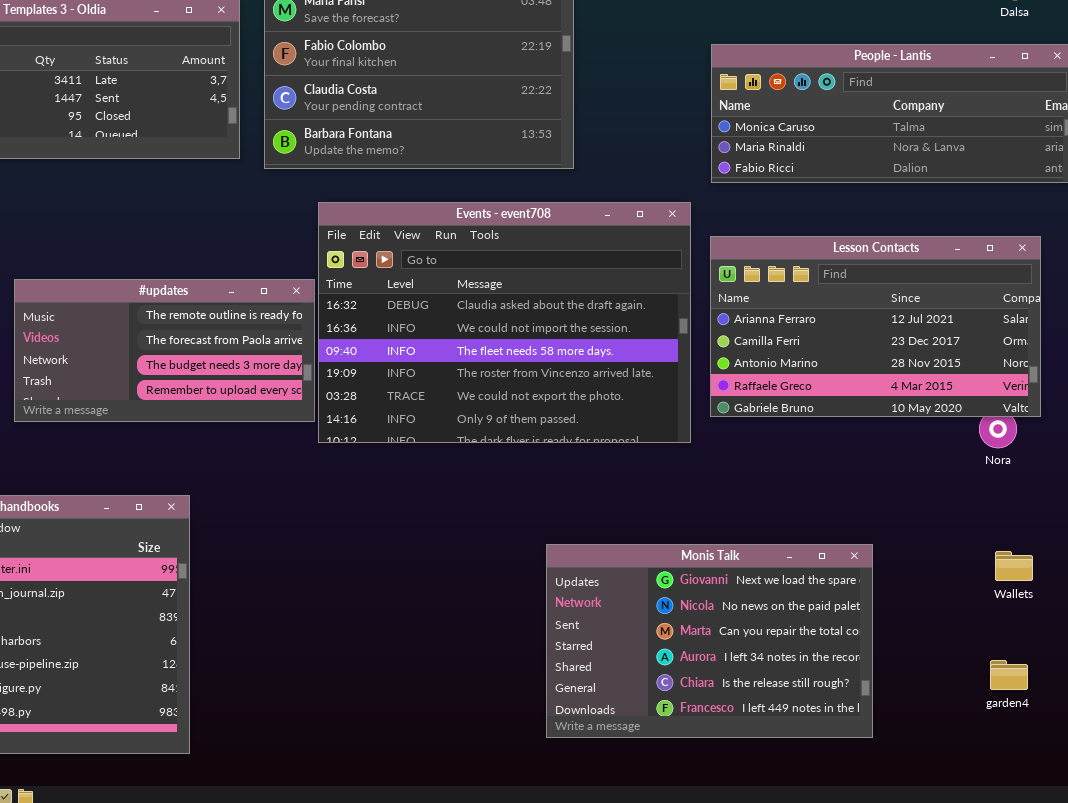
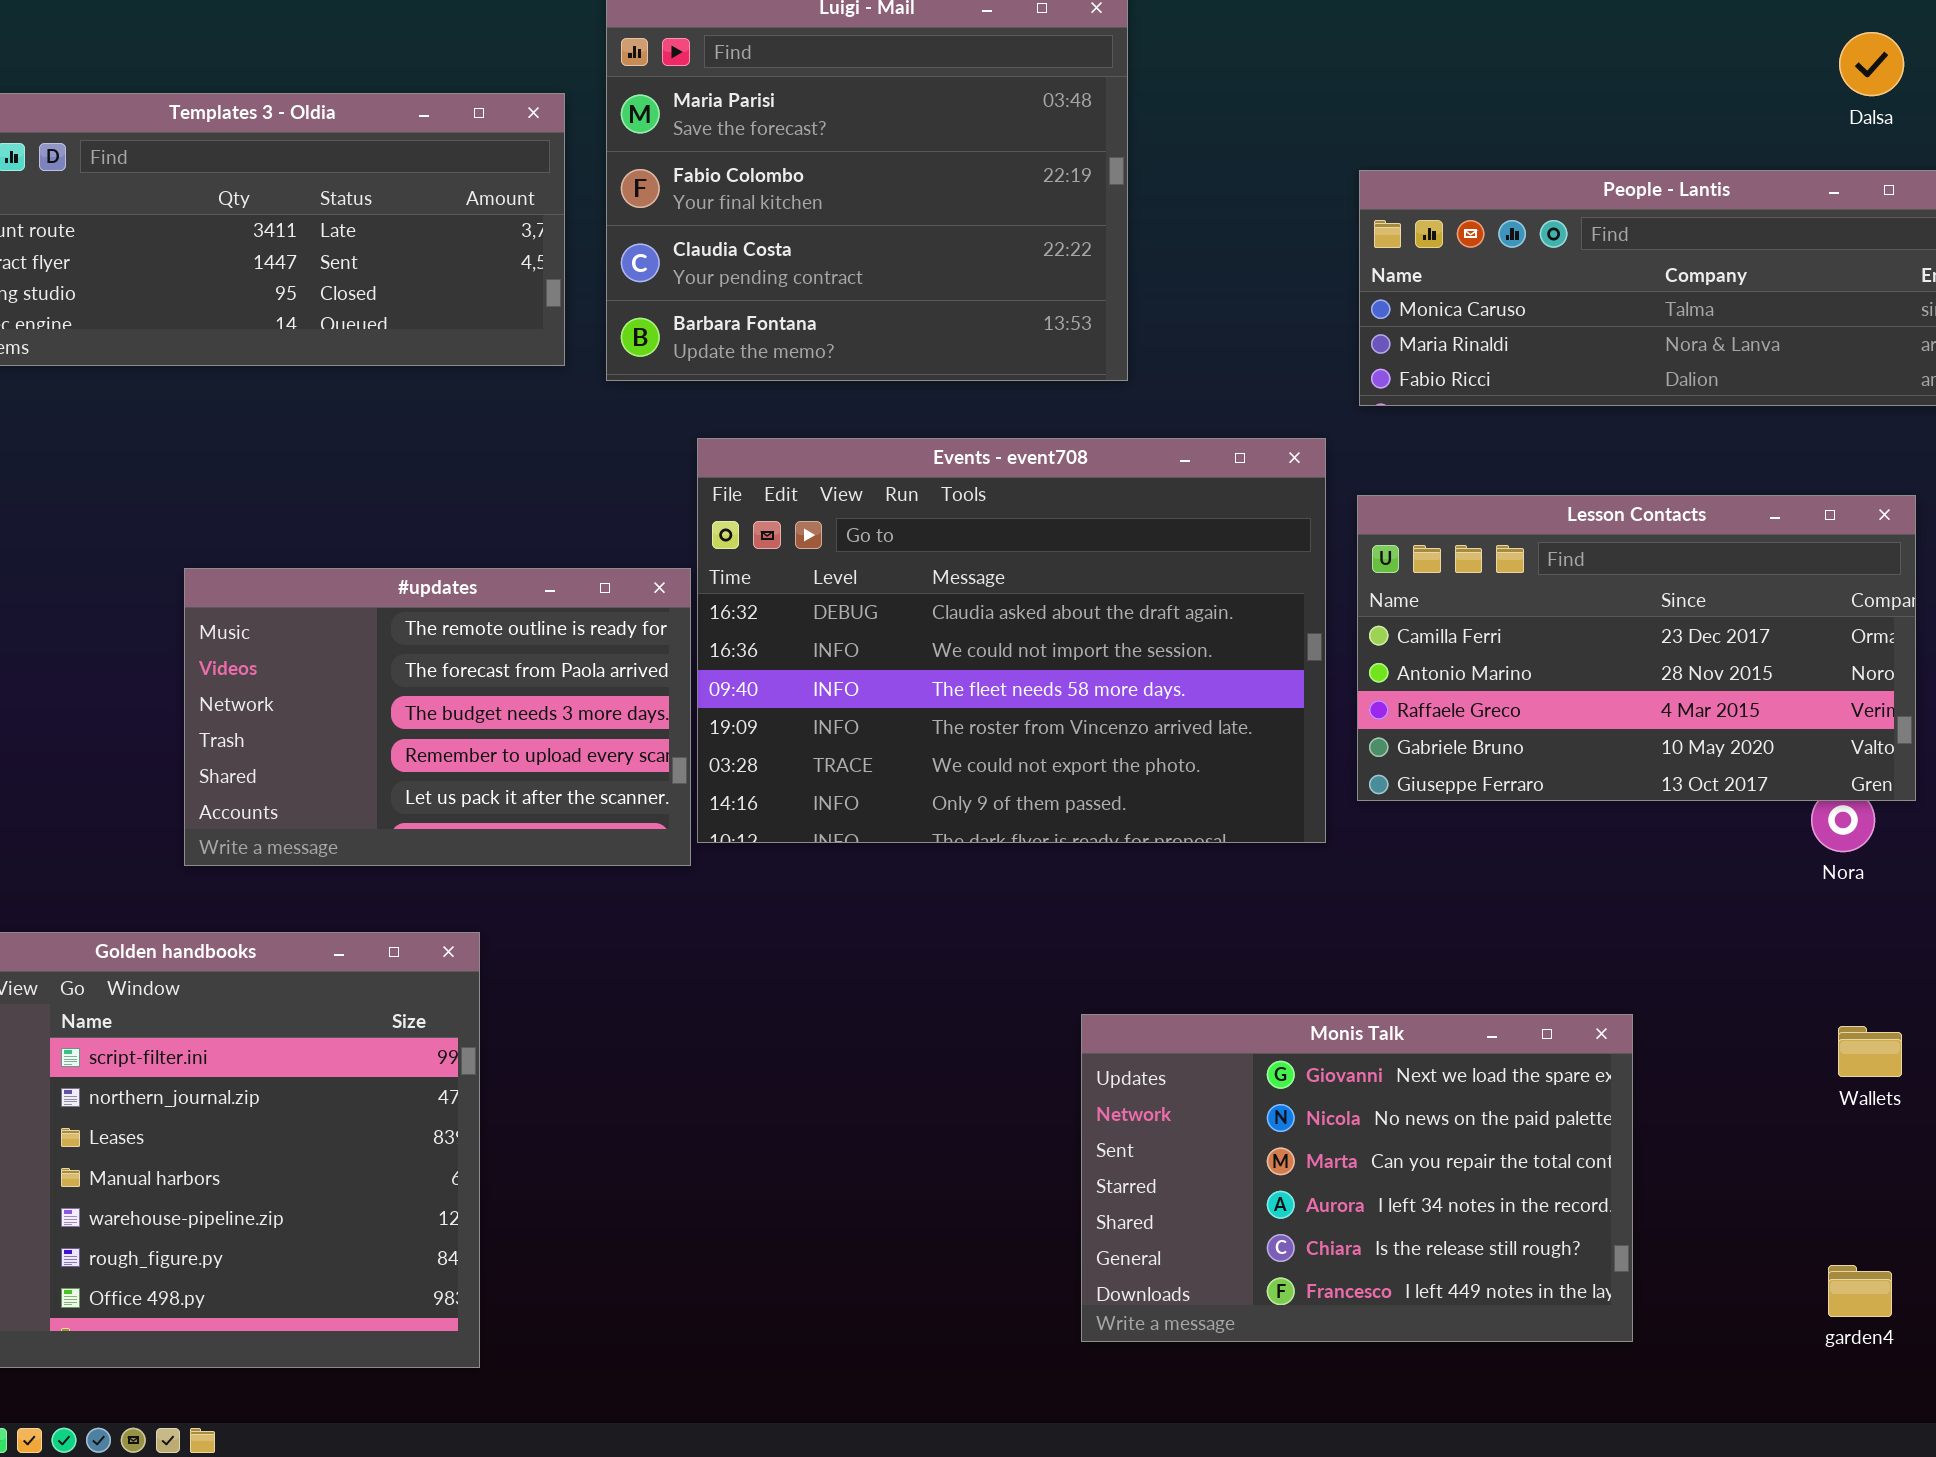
Lesson Contacts: [710,236,1041,417] -> [1357,495,1916,801], scrolled down 1 row
#updates: [14,279,315,422] -> [184,568,691,866], resized
garden4: [990,660,1028,690] -> [1828,1265,1892,1317], moved

